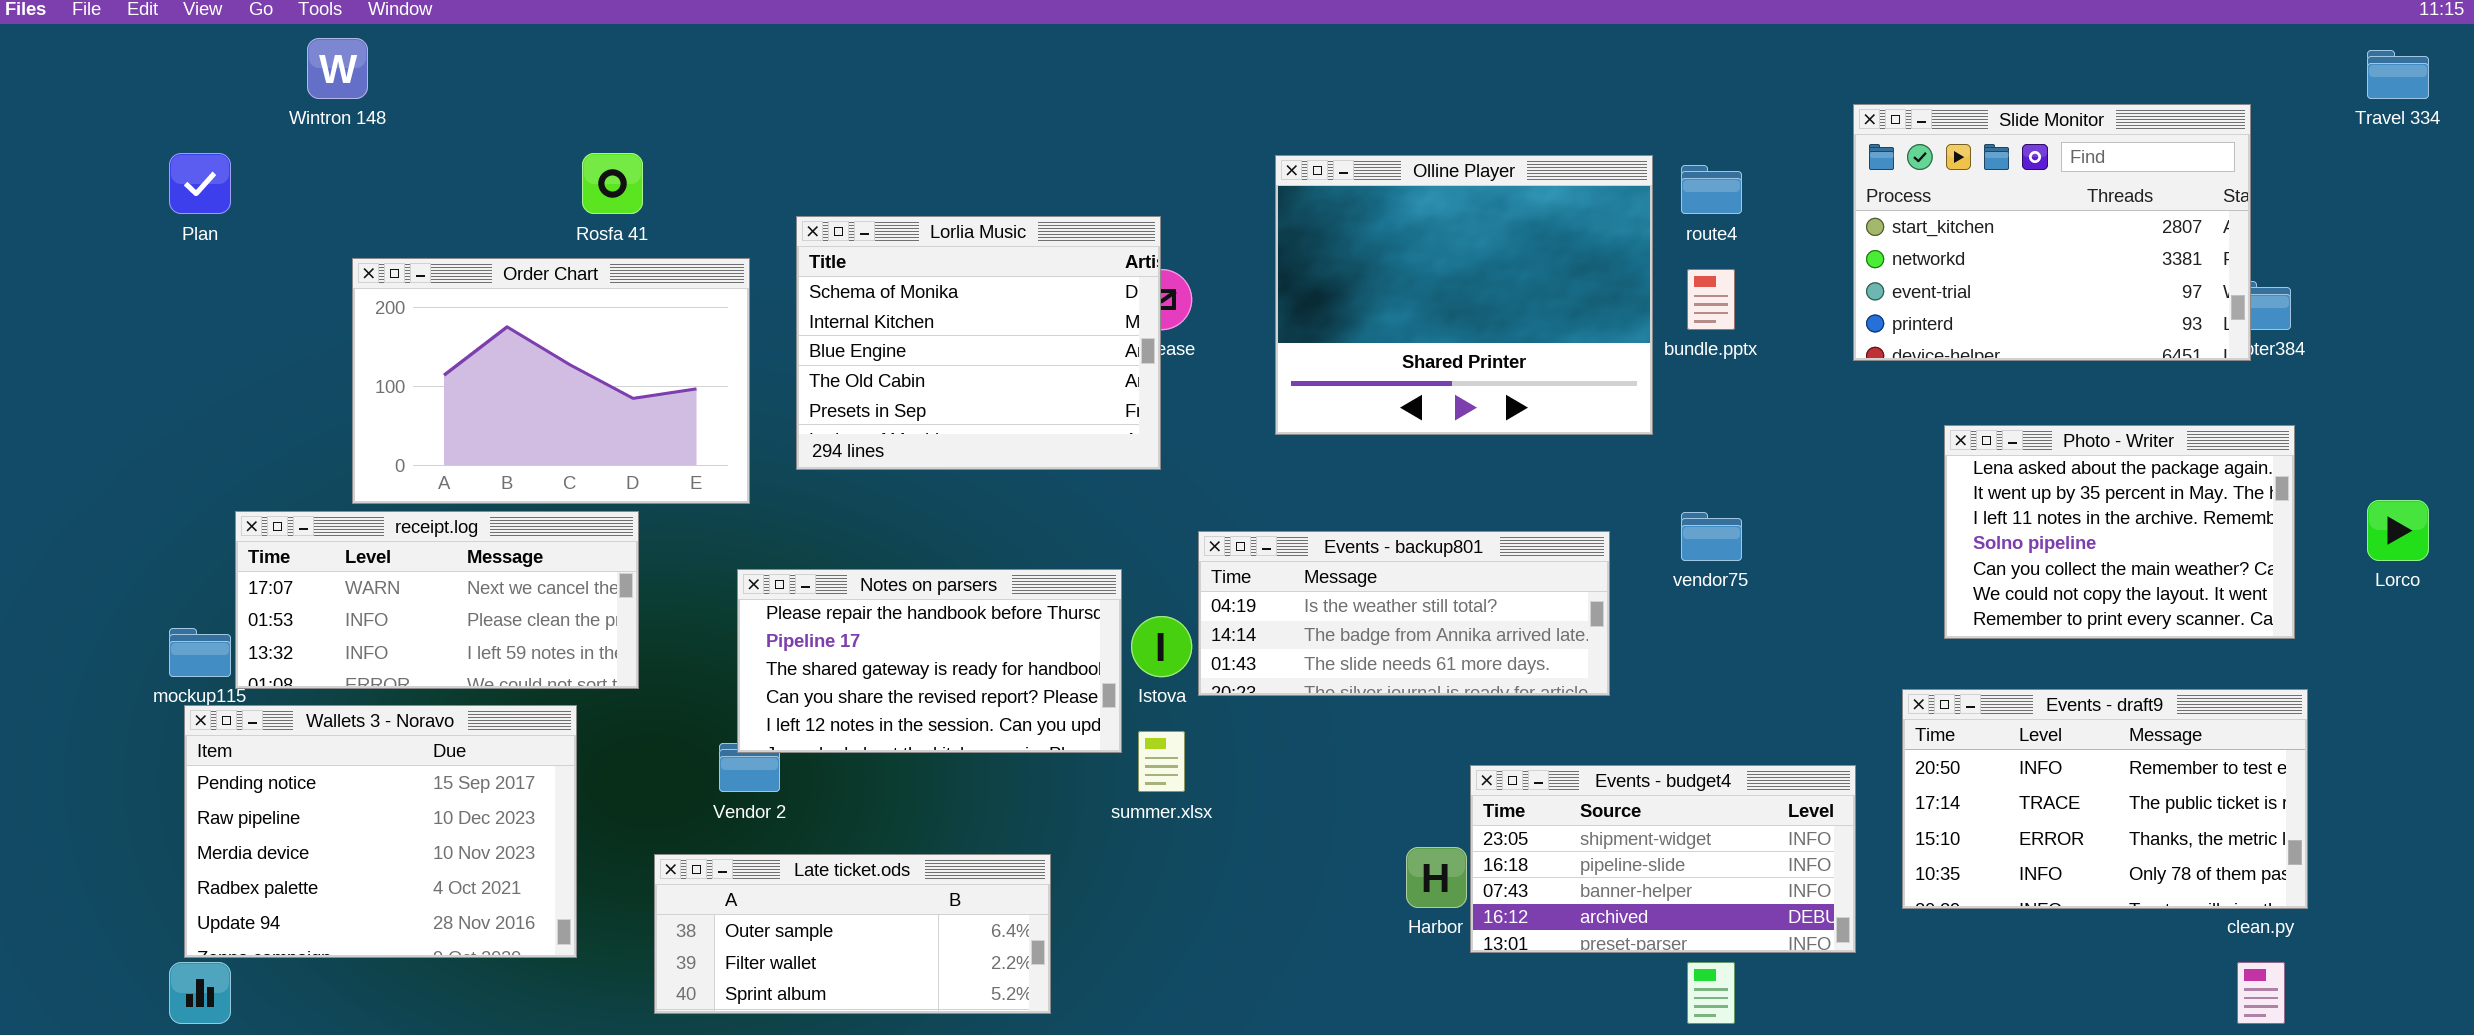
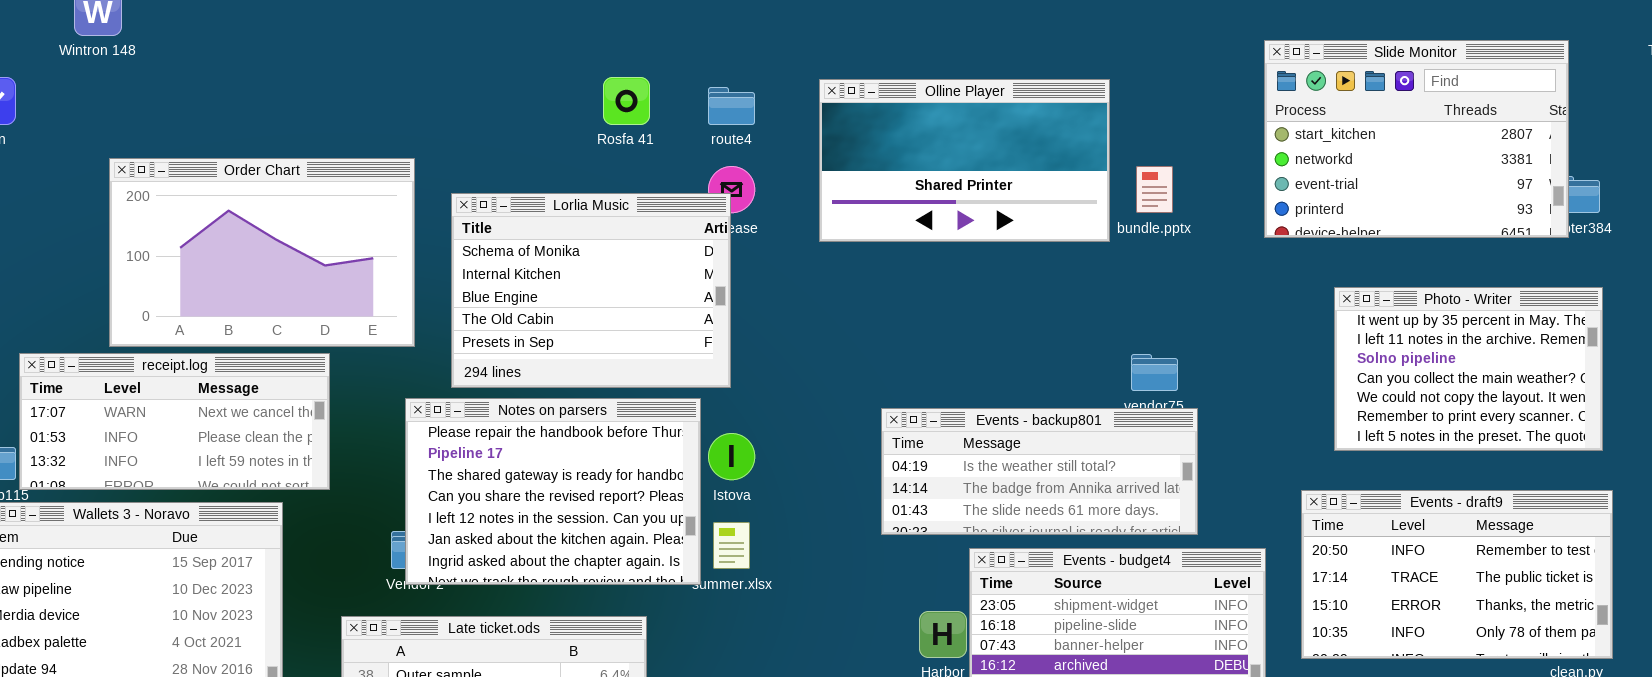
Rosfa 41: [582,153,643,214] -> [603,77,650,125], moved
Olline Player: [1275,155,1653,435] -> [819,79,1110,242], resized
route4: [1681,165,1742,214] -> [708,87,755,125], moved
Lorlia Music: [796,216,1161,470] -> [451,193,731,388], moved
Photo - Writer: [1944,425,2295,639] -> [1334,287,1603,451], scrolled down 1 row
Events - backup801: [1198,531,1610,696] -> [881,408,1198,535], moved
Notes on parsers: [737,569,1122,753] -> [405,398,701,585], resized

